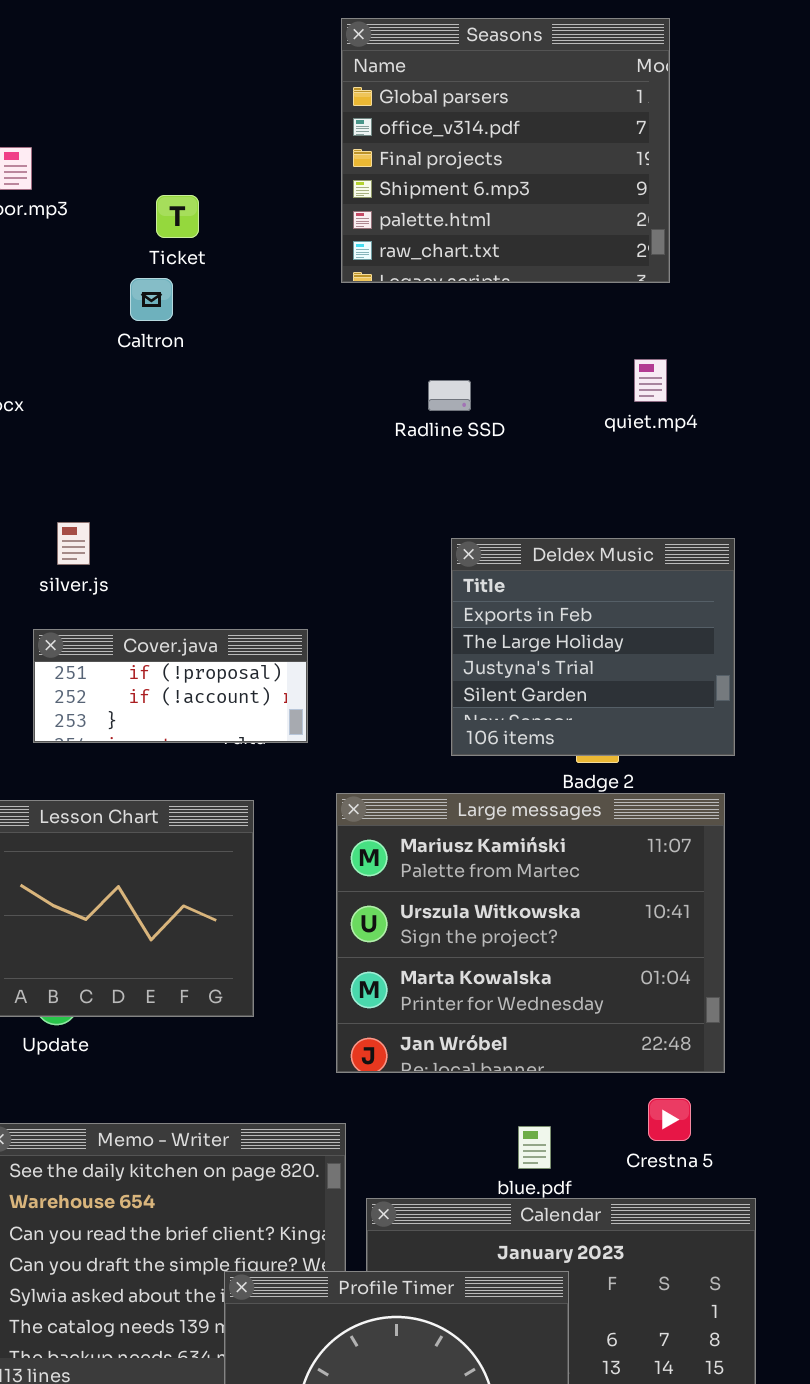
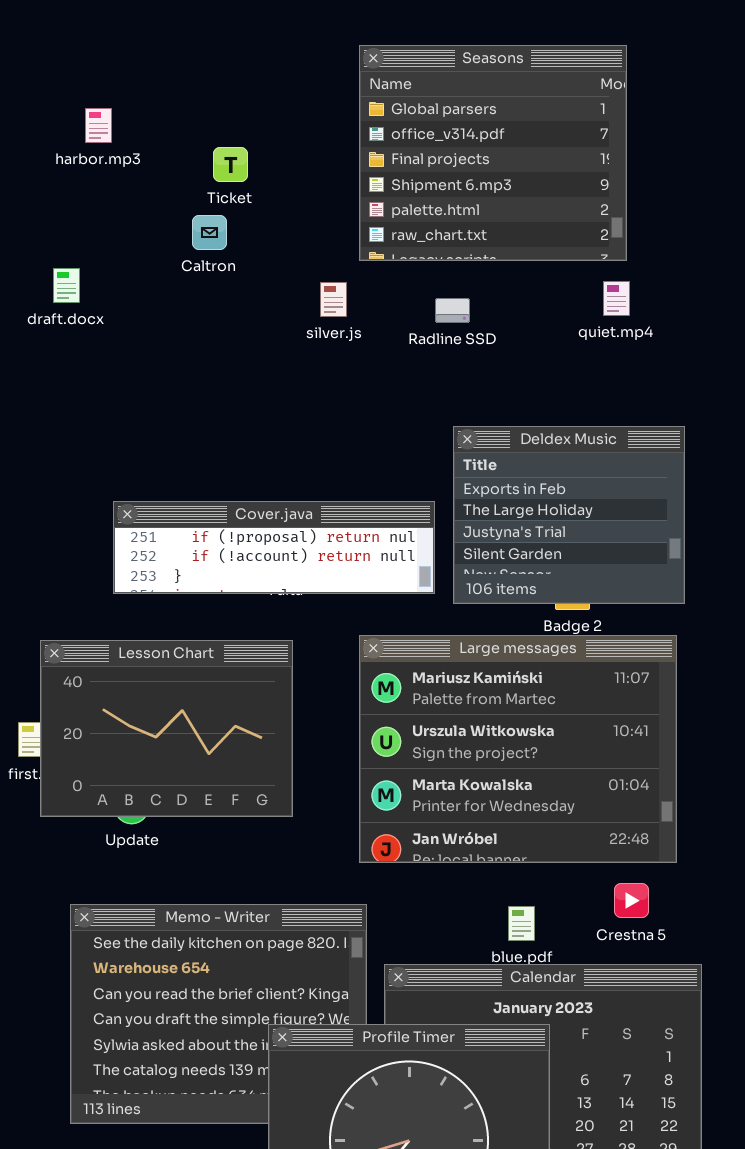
Seasons: [341,18,670,283] -> [359,45,627,261], moved
silver.js: [57,522,90,565] -> [320,282,347,317], moved
Cover.java: [33,629,308,743] -> [113,501,435,594], resized

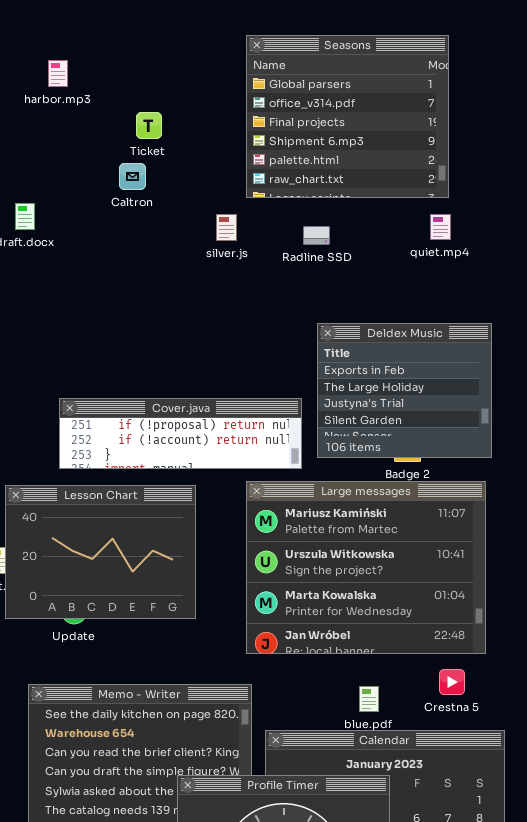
harbor.mp3: [85,108,112,143] -> [48,60,68,87], moved
Cover.java: [113,501,435,594] -> [59,398,302,469], moved

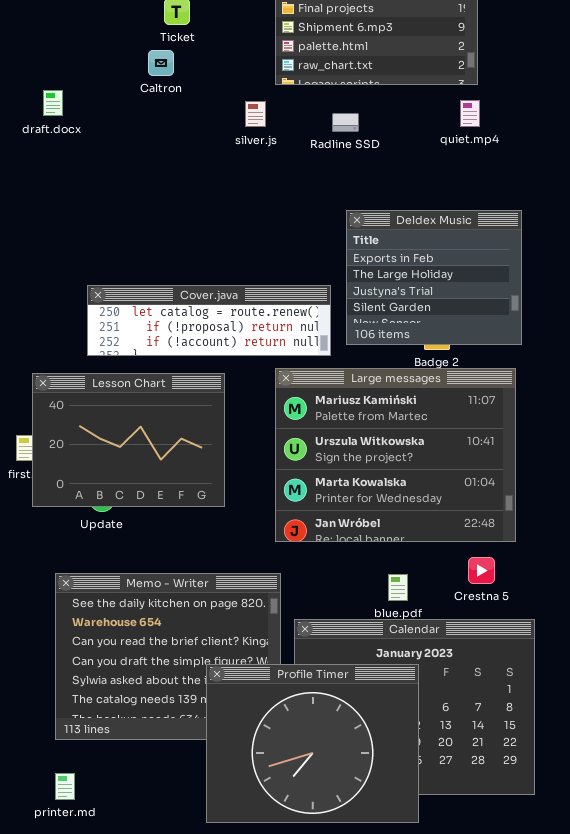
Cover.java: [59,398,302,469] -> [87,285,331,356], scrolled up 1 row

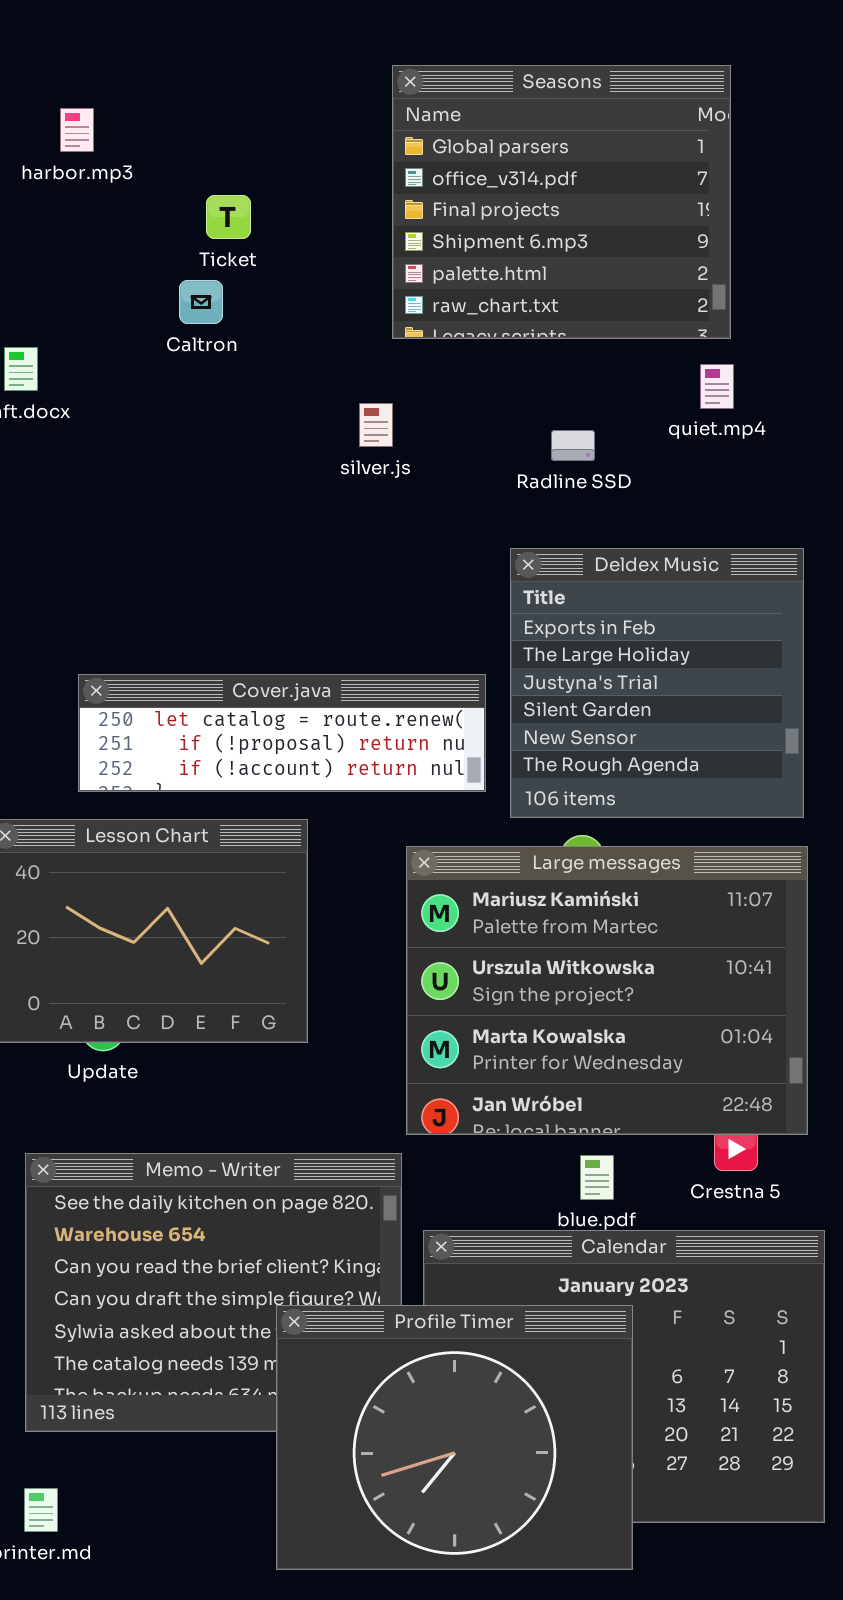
silver.js: [245,101,266,127] -> [359,403,393,447], moved
Radline SSD: [332,113,359,132] -> [551,430,595,461], moved
Deldex Music: [346,210,522,345] -> [510,548,804,818], resized
Large messages: [275,368,516,542] -> [406,846,808,1135], moved

